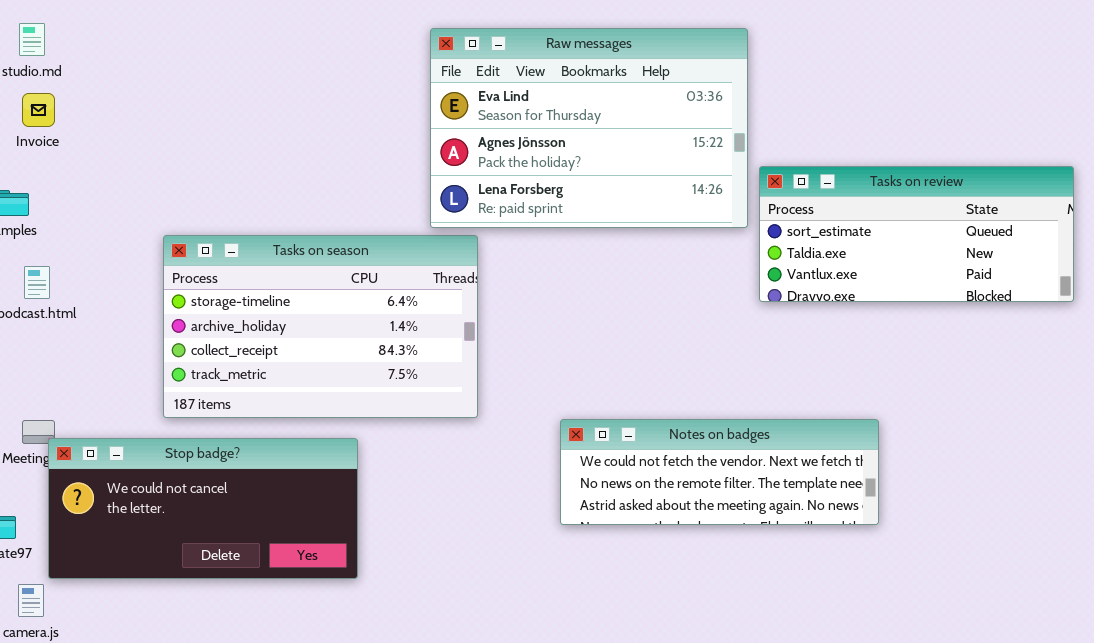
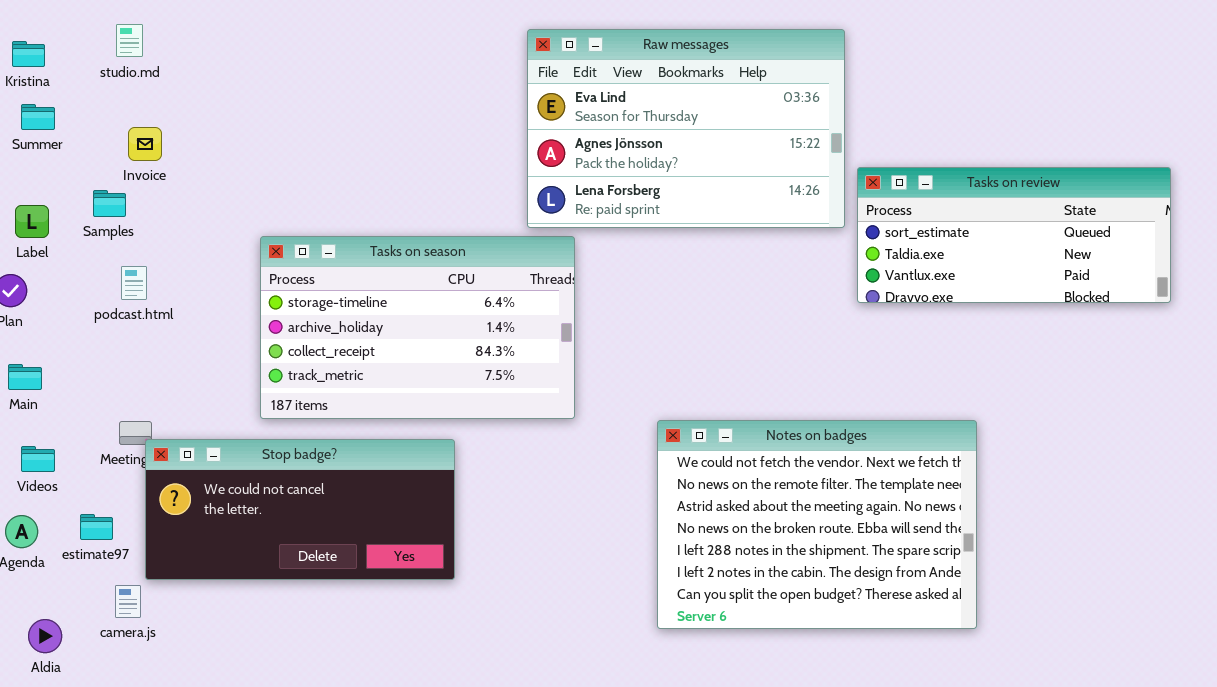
Invoice: [22,93,55,127] -> [128,127,162,161], moved
Notes on badges: [560,419,879,525] -> [657,420,977,629], resized

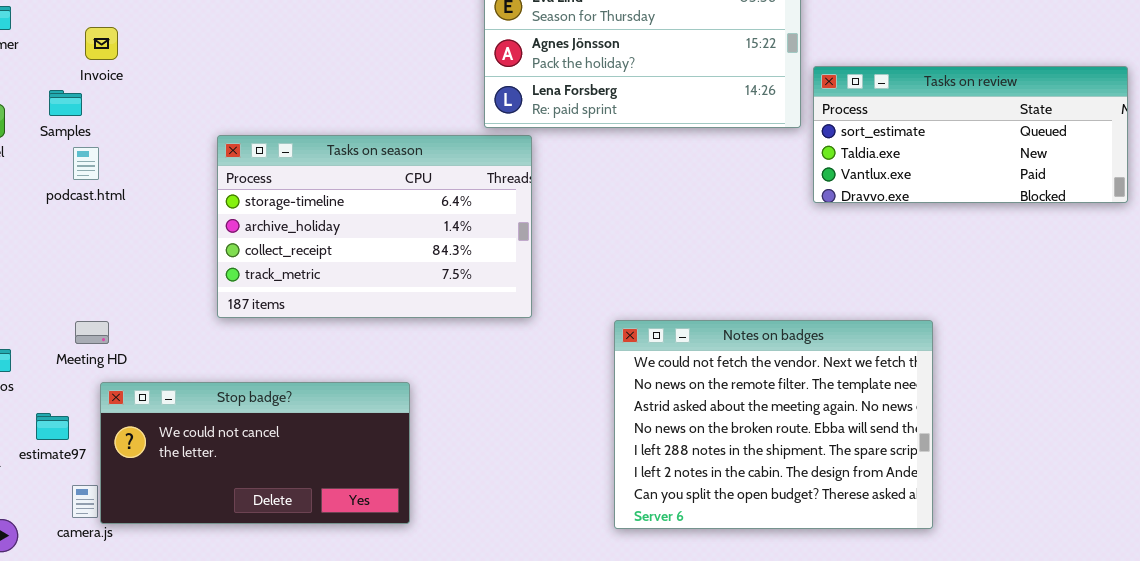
podcast.html: [121,266,147,300] -> [73,147,99,180], moved
Stop badge?: [145,439,455,580] -> [100,382,410,524], moved

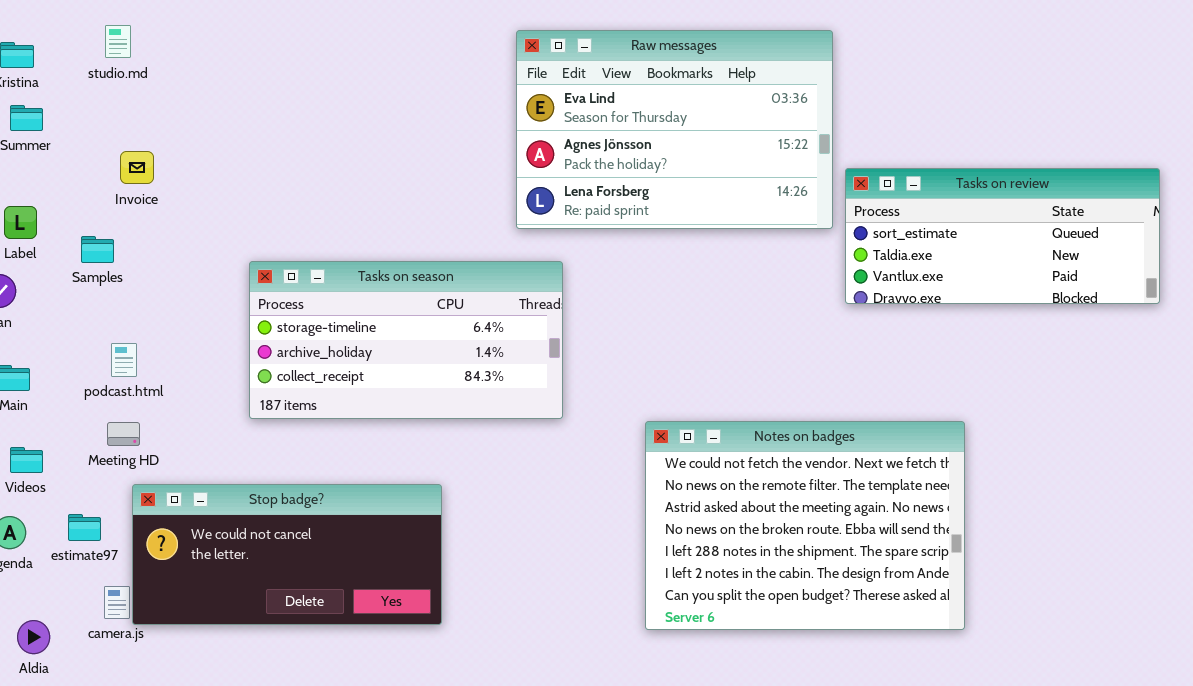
Invoice: [85,27,118,60] -> [120,151,154,184], moved
Samples: [49,90,82,116] -> [81,236,114,263], moved
Tasks on season: [217,135,532,318] -> [249,261,563,419], resized
podcast.html: [73,147,99,180] -> [111,343,137,377], moved

